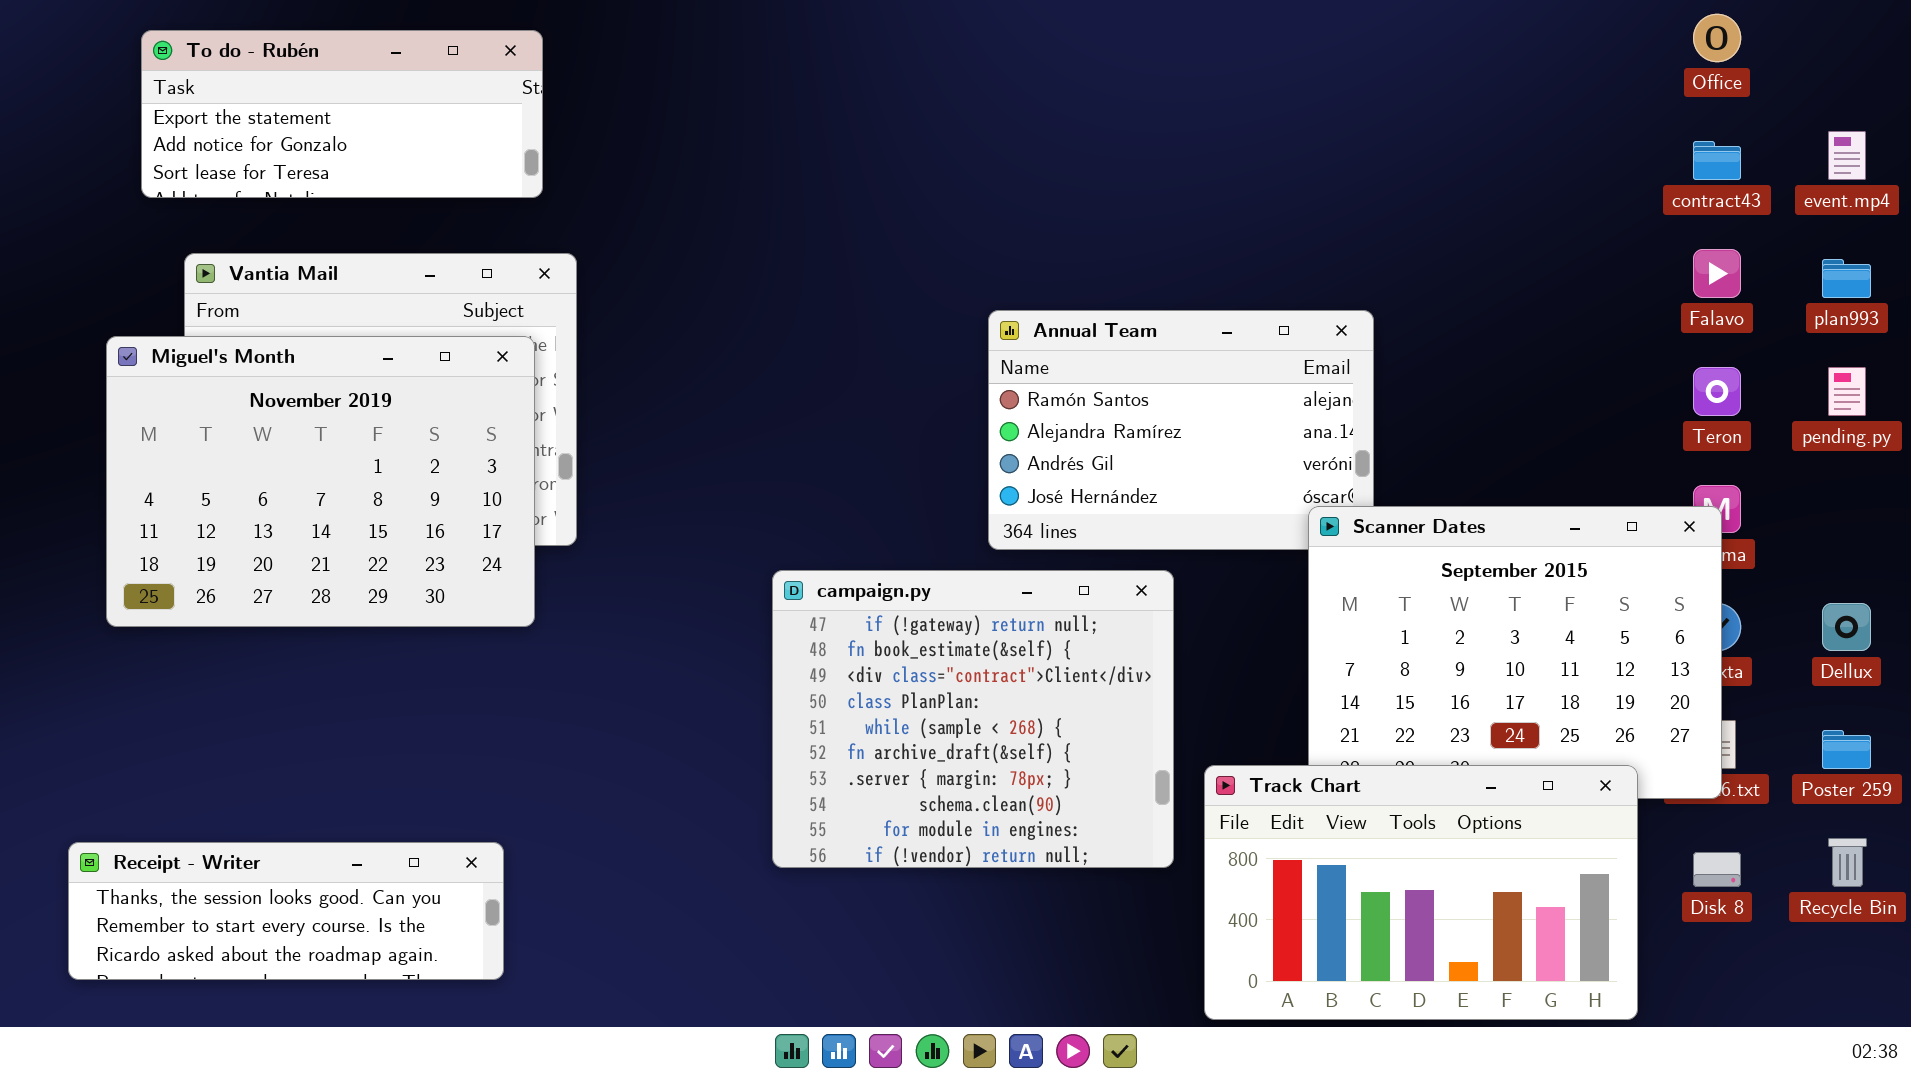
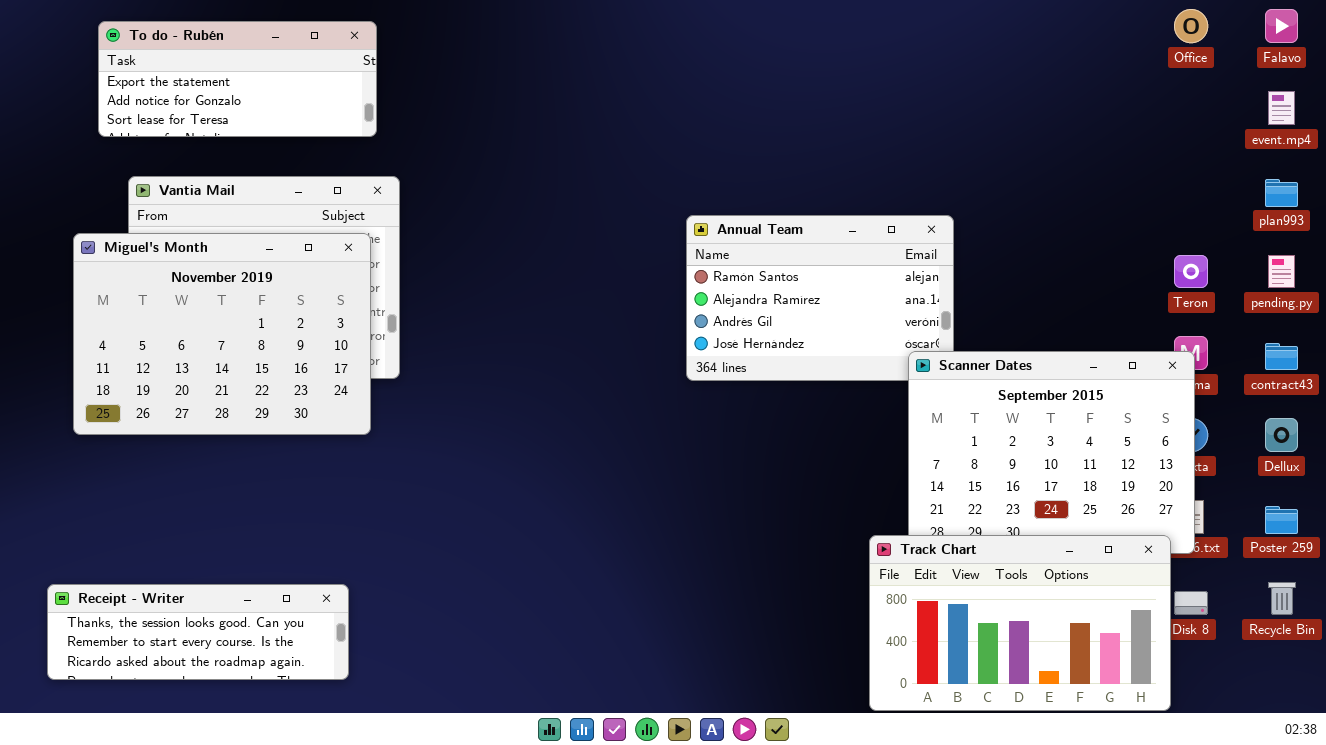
contract43: [1693,141,1741,180] -> [1265,343,1298,370], moved
Falavo: [1693,249,1741,298] -> [1265,9,1298,43], moved
campaign.py: [772,570,1174,868] -> none, closed
Track Chart: [1204,765,1638,1020] -> [869,535,1171,711], moved

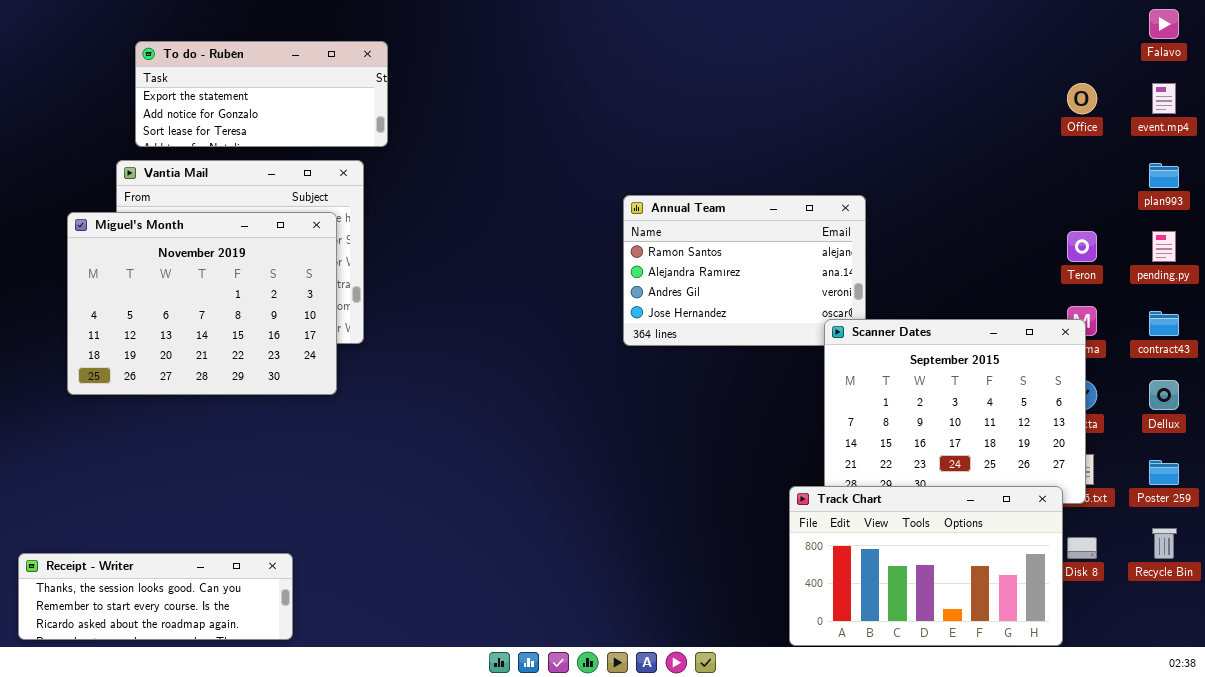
Office: [1174,9,1208,43] -> [1067,83,1097,114], moved
To do - Rubén: [98,21,377,137] -> [135,41,388,147], moved
Receipt - Writer: [47,584,349,680] -> [18,553,293,640], moved

